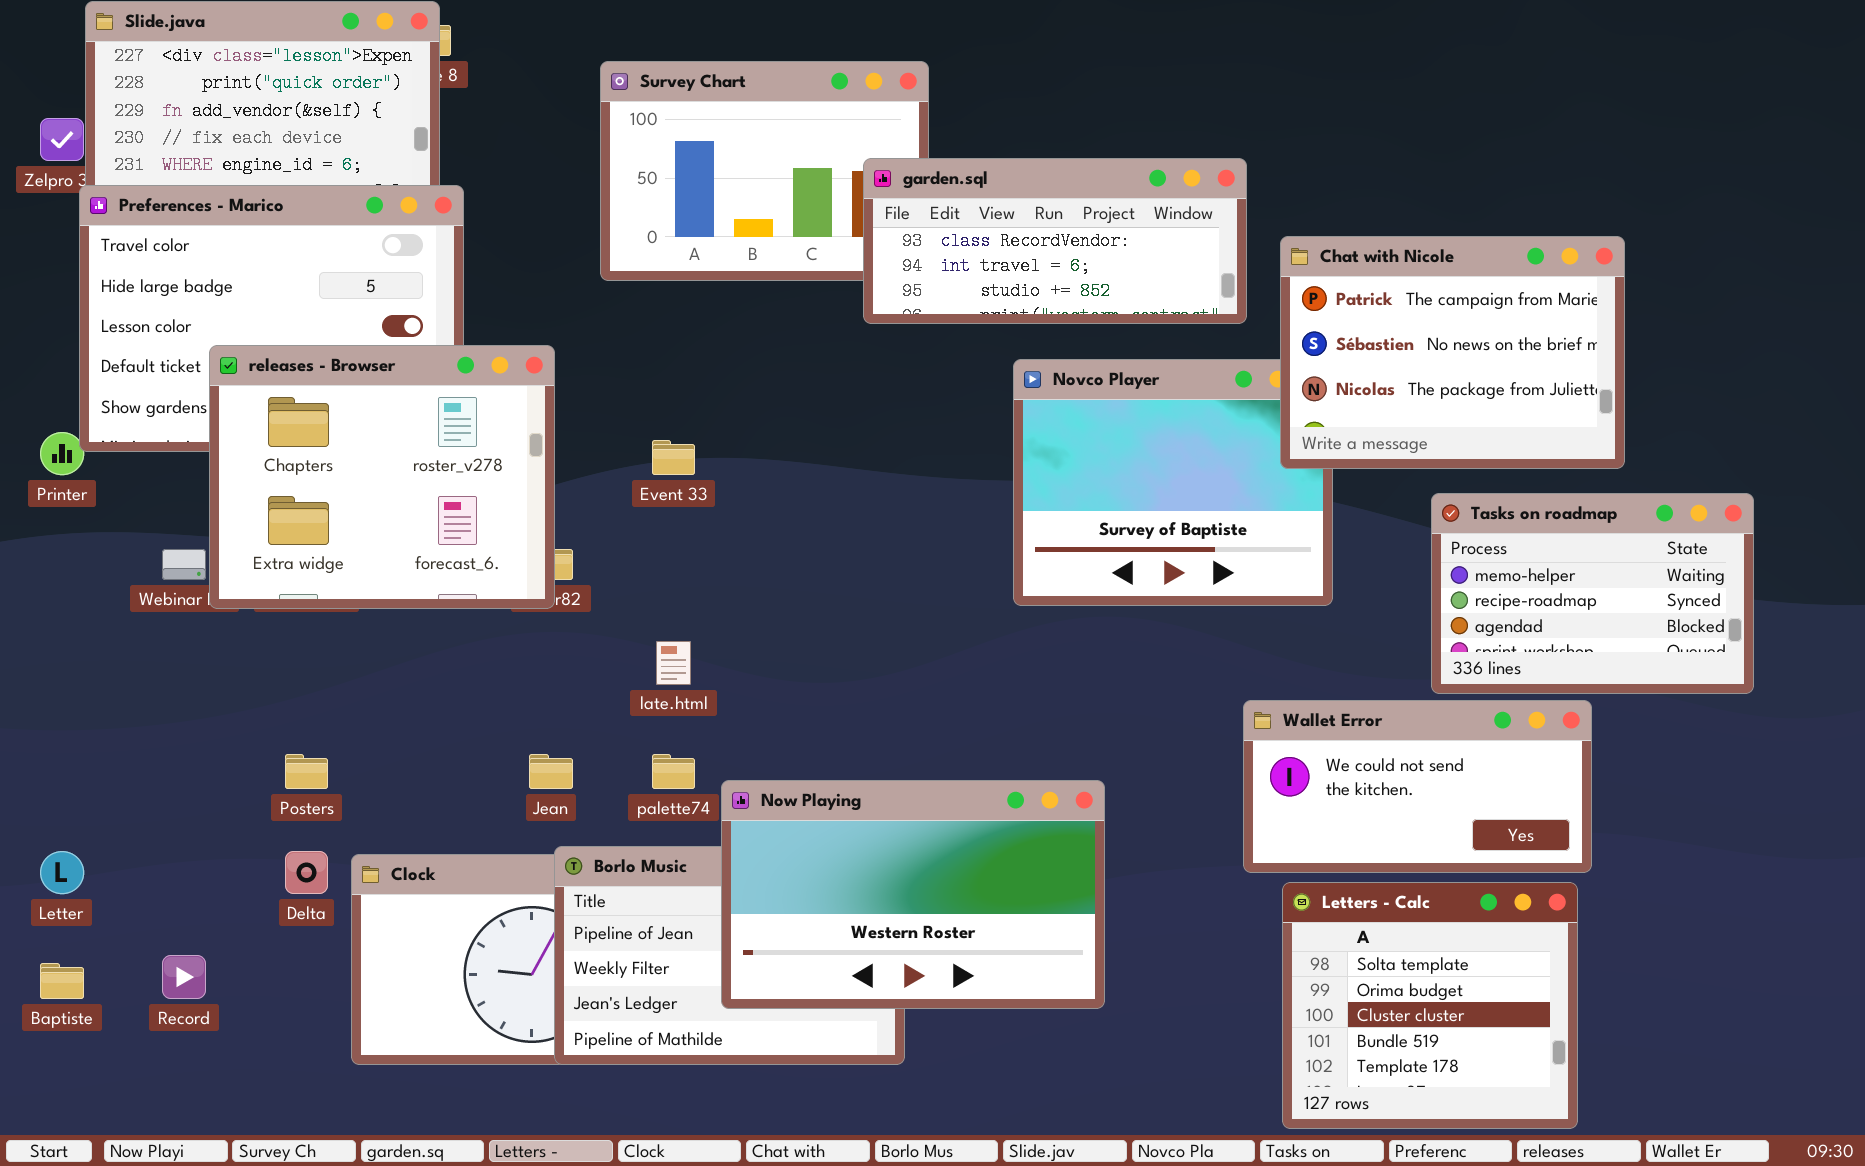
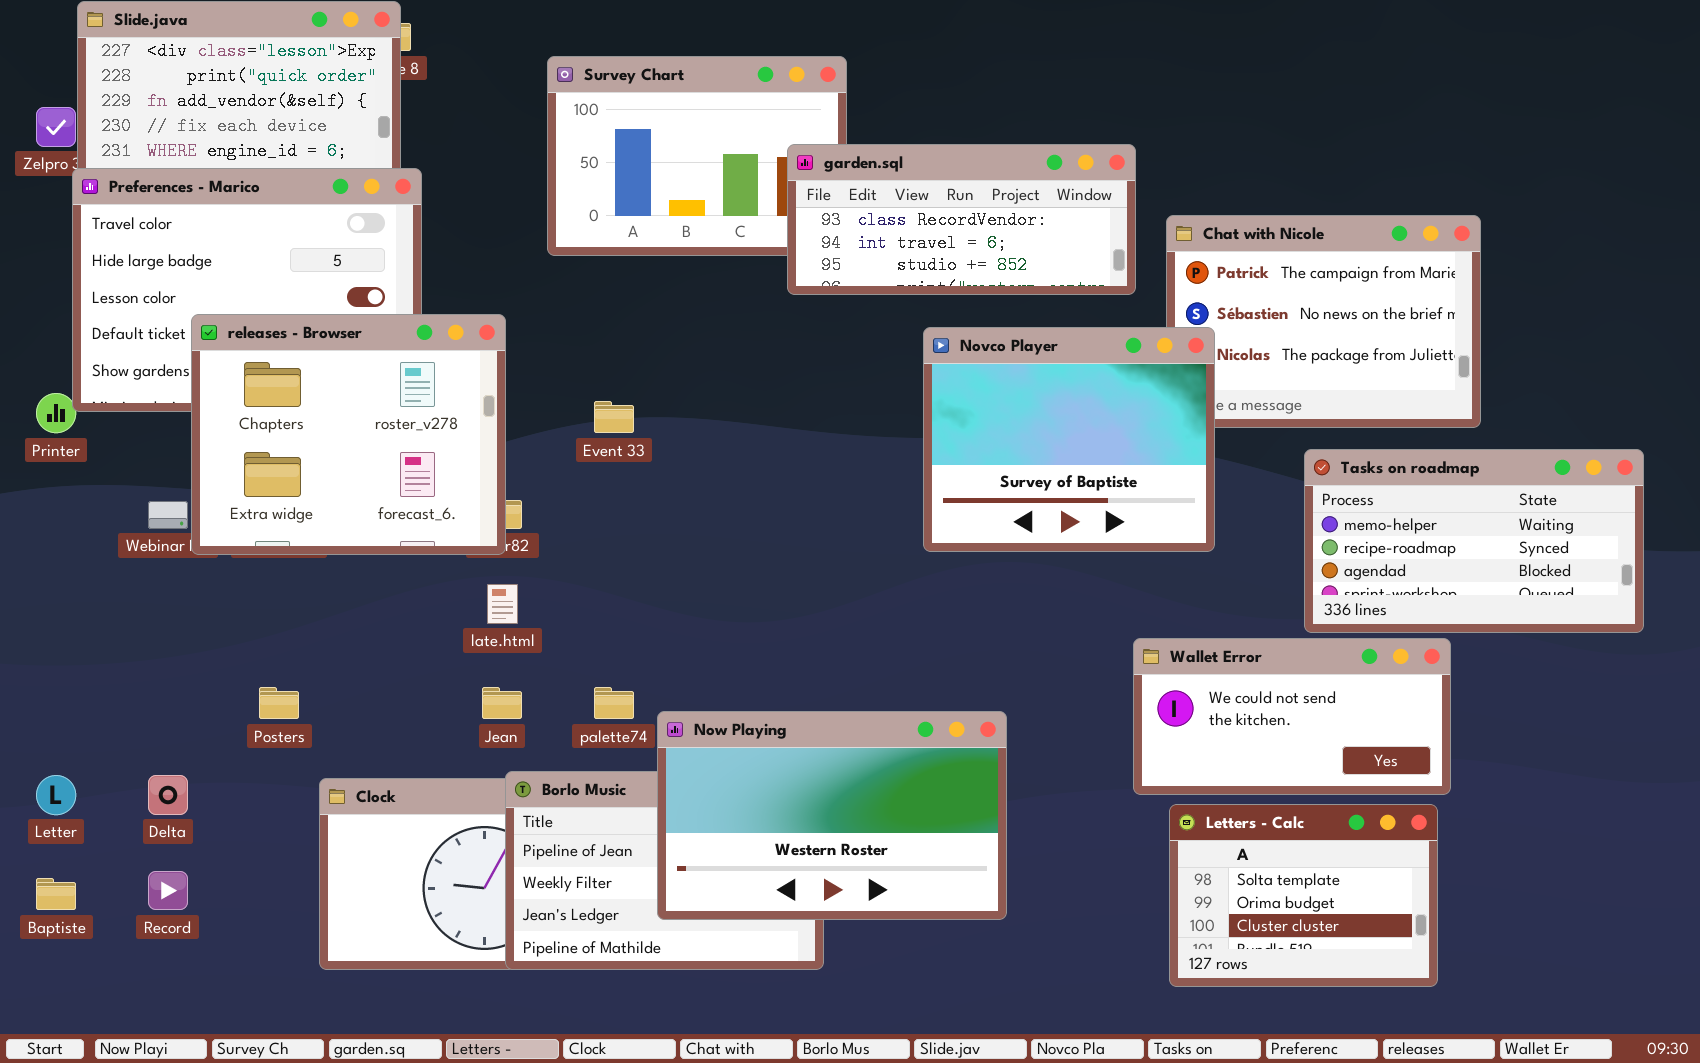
Novco Player: [1013,359,1333,606] -> [923,327,1215,552], raised
Tasks on roadmap: [1431,493,1754,694] -> [1304,449,1644,633], resized
late.html: [656,641,691,685] -> [487,584,518,624], moved
Delta: [285,851,328,894] -> [148,775,188,815], moved
Letters - Calc: [1282,882,1578,1129] -> [1169,804,1438,987], resized

